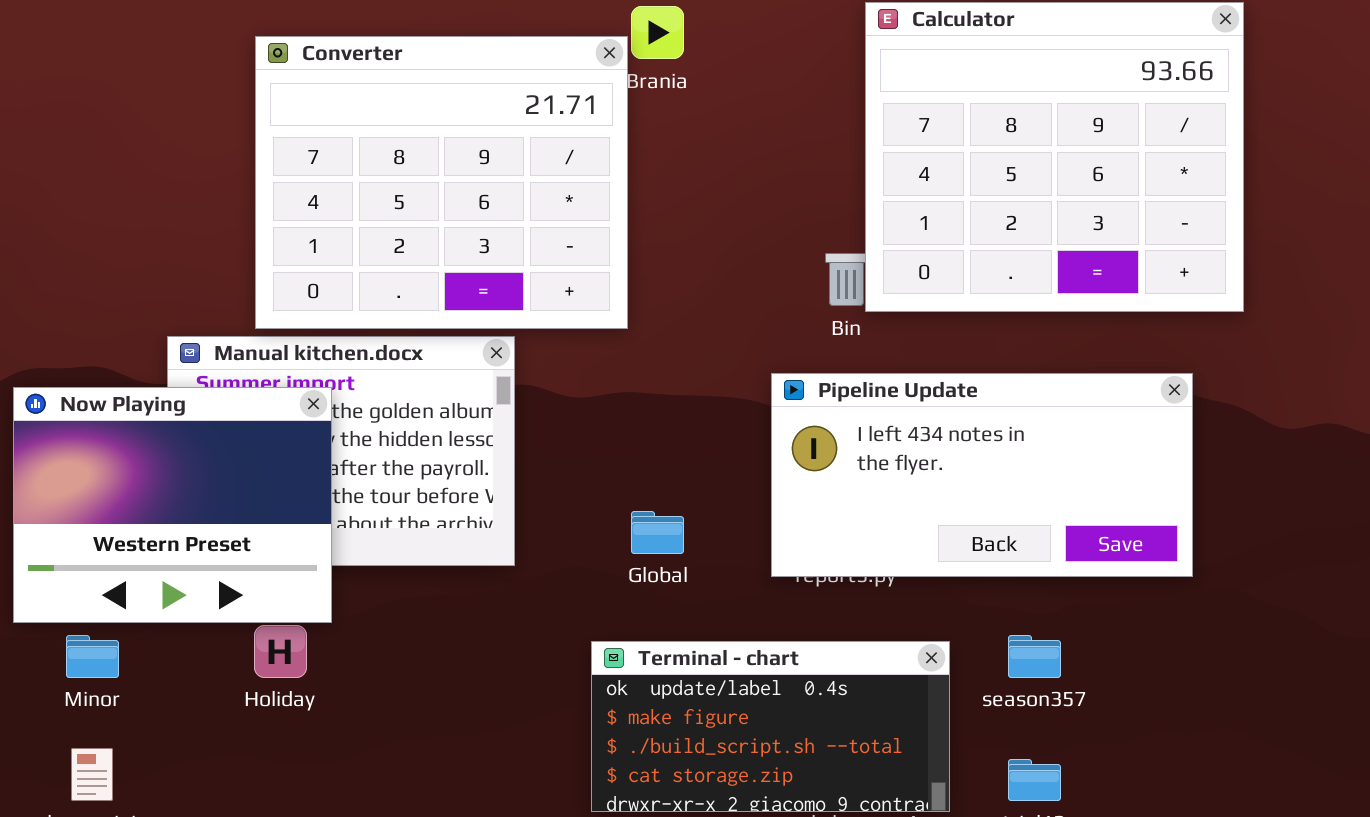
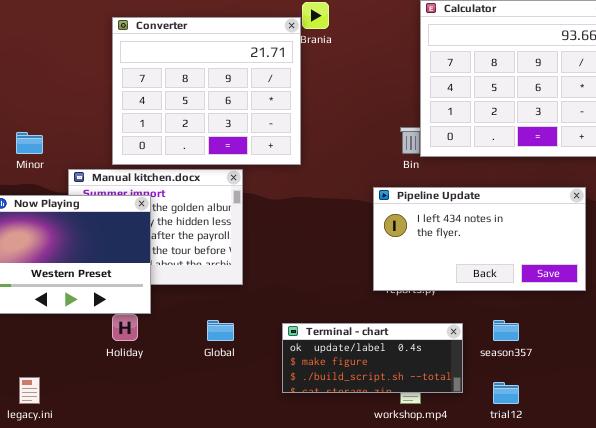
Global: [631,511,684,554] -> [207,320,234,341], moved
Minor: [66,635,119,678] -> [16,132,43,154], moved
Terminal - chart: [591,641,950,812] -> [282,323,463,393], resized

